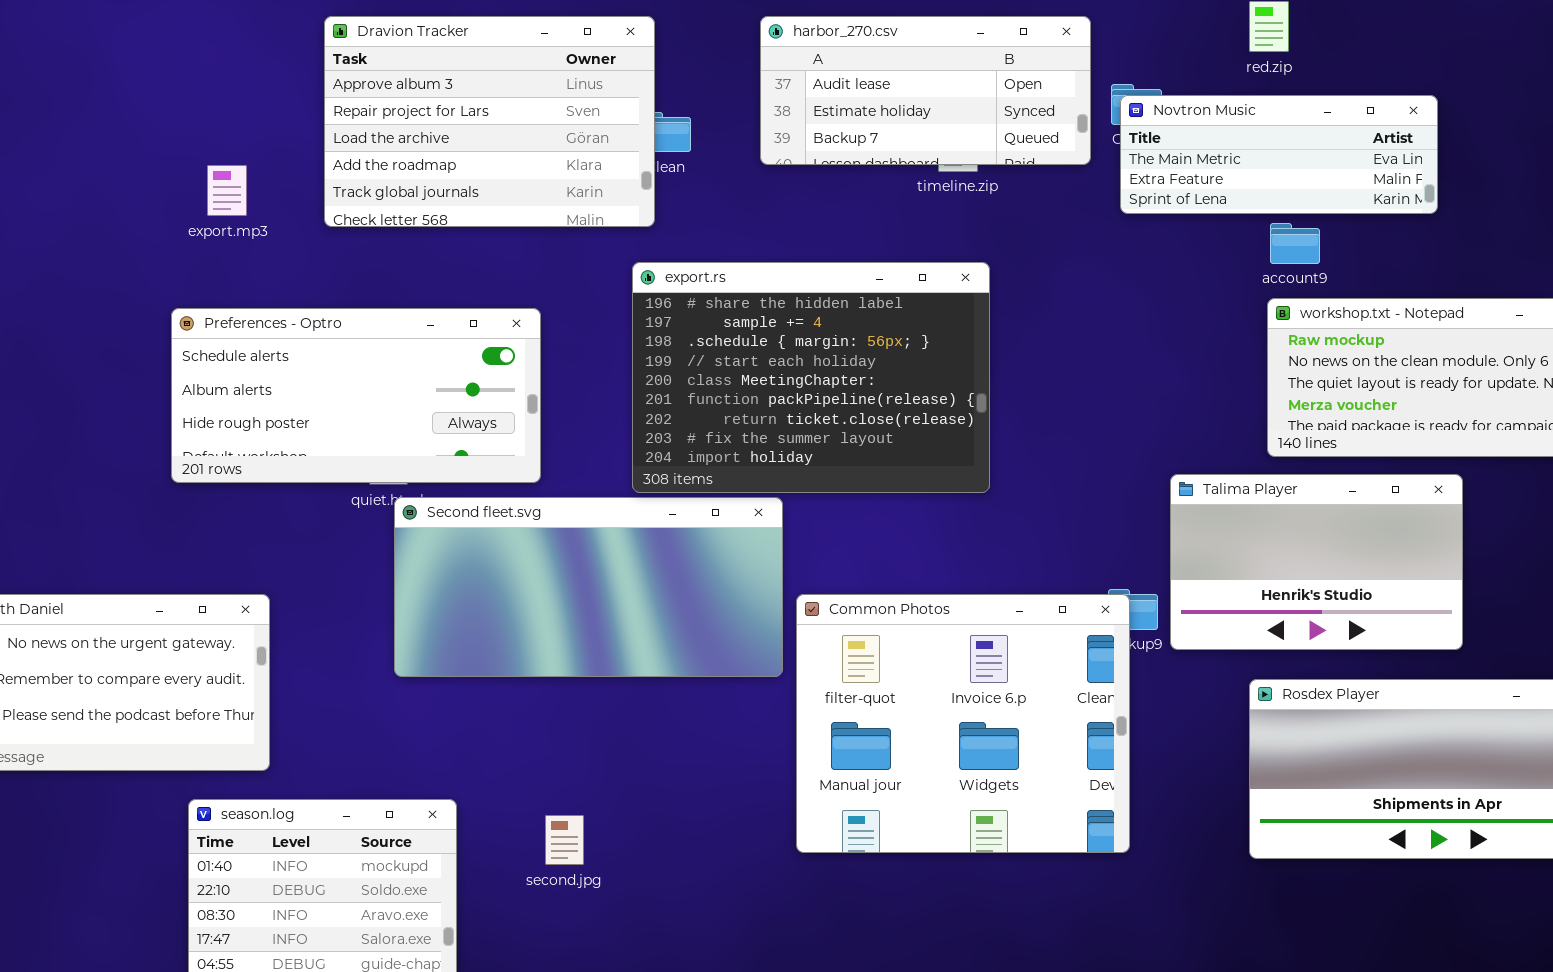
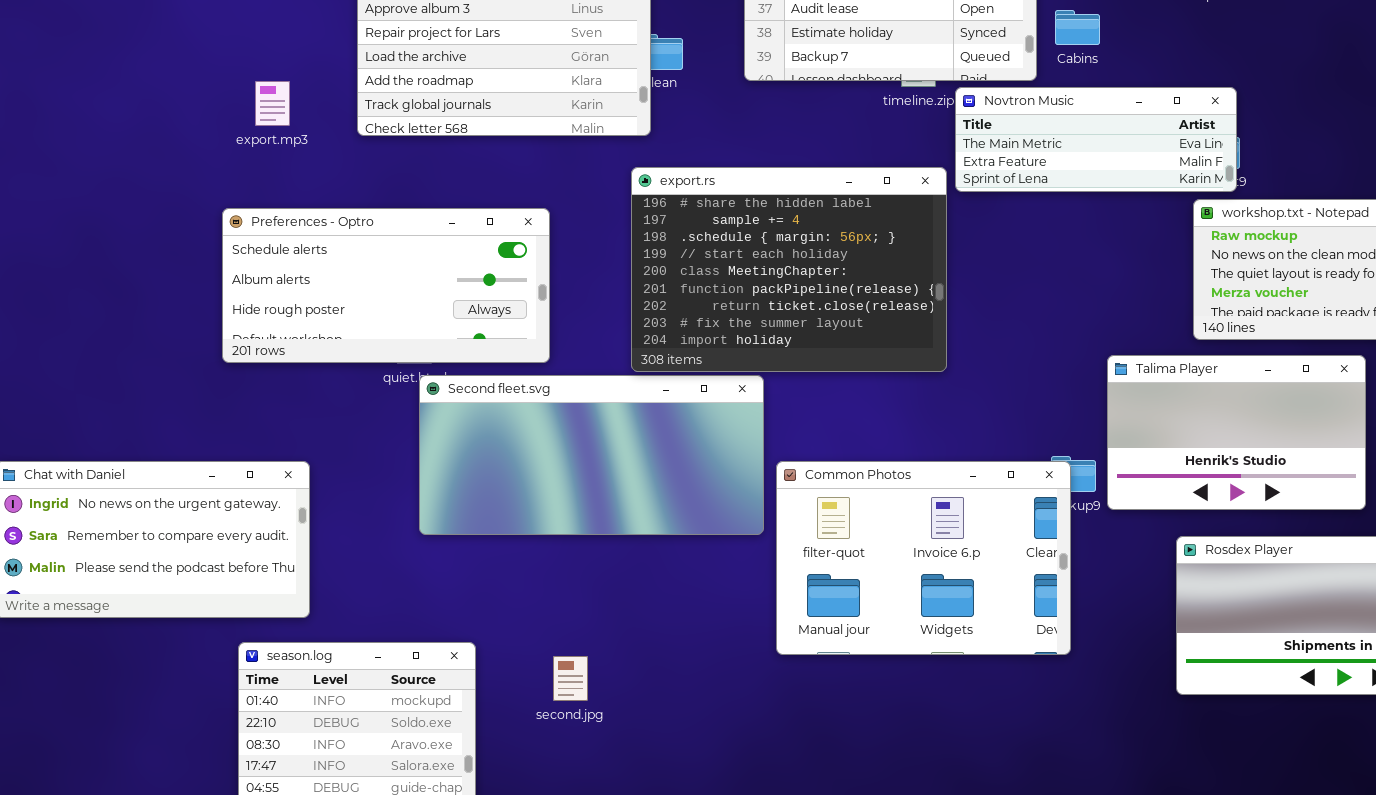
Novtron Music: [1120,95,1438,214] -> [955,87,1237,192], moved
Common Photos: [796,594,1130,853] -> [776,461,1071,655], resized

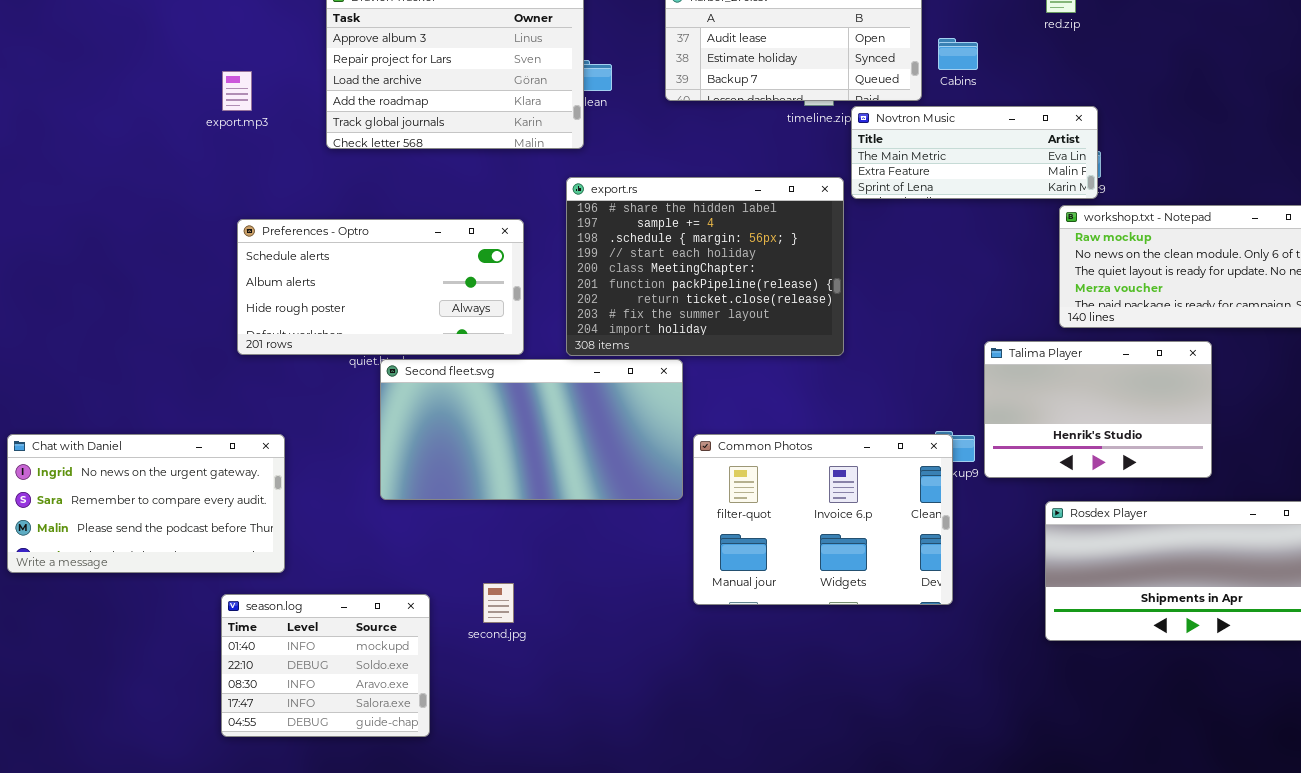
export.mp3: [255,81,290,126] -> [222,71,252,111], moved
Preferences - Optro: [222,208,550,363] -> [237,219,524,355], moved
second.jpg: [553,656,588,701] -> [483,583,514,623], moved

